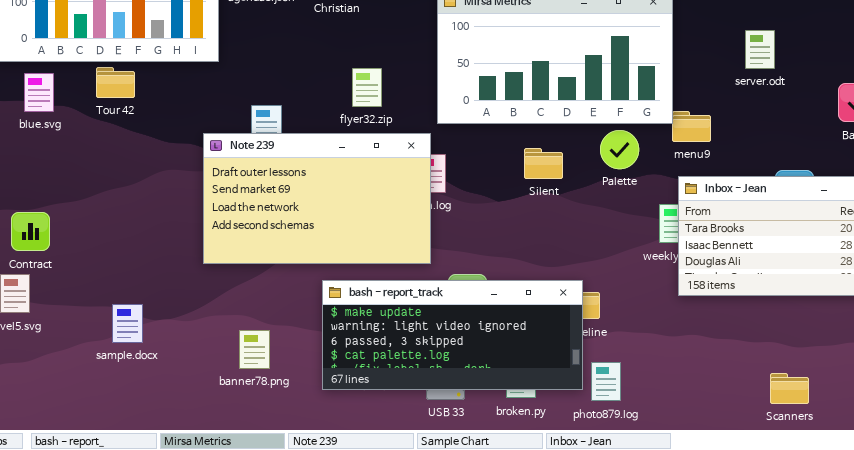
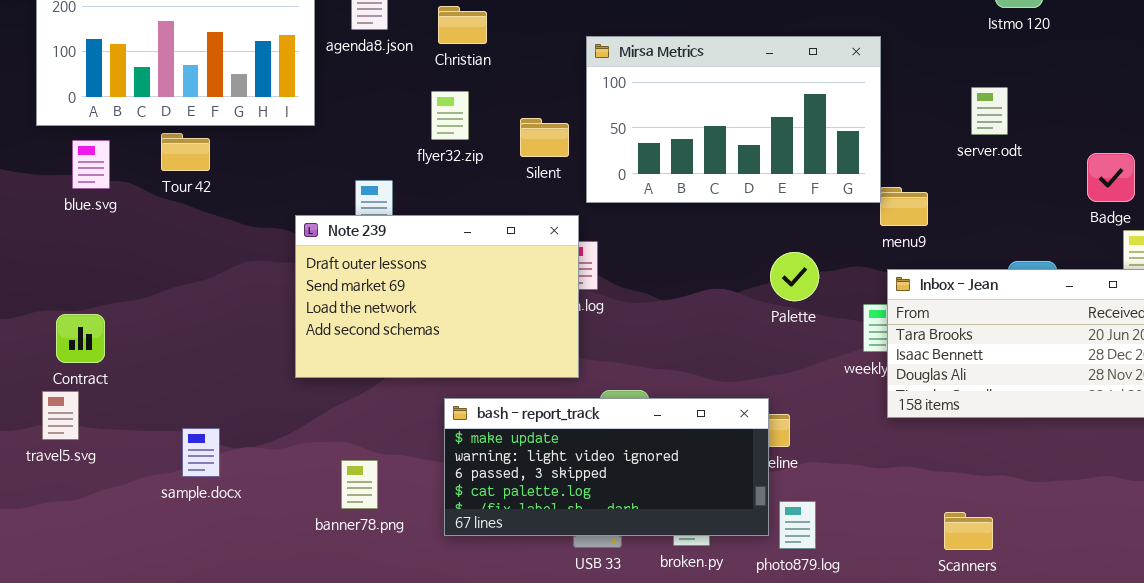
flyer32.zip: [352,68,382,107] -> [431,91,469,140], moved
Palette: [600,130,639,169] -> [770,252,819,301], moved
Silent: [524,148,563,179] -> [520,118,569,157], moved
Scanners: [770,373,809,404] -> [944,512,993,550], moved

